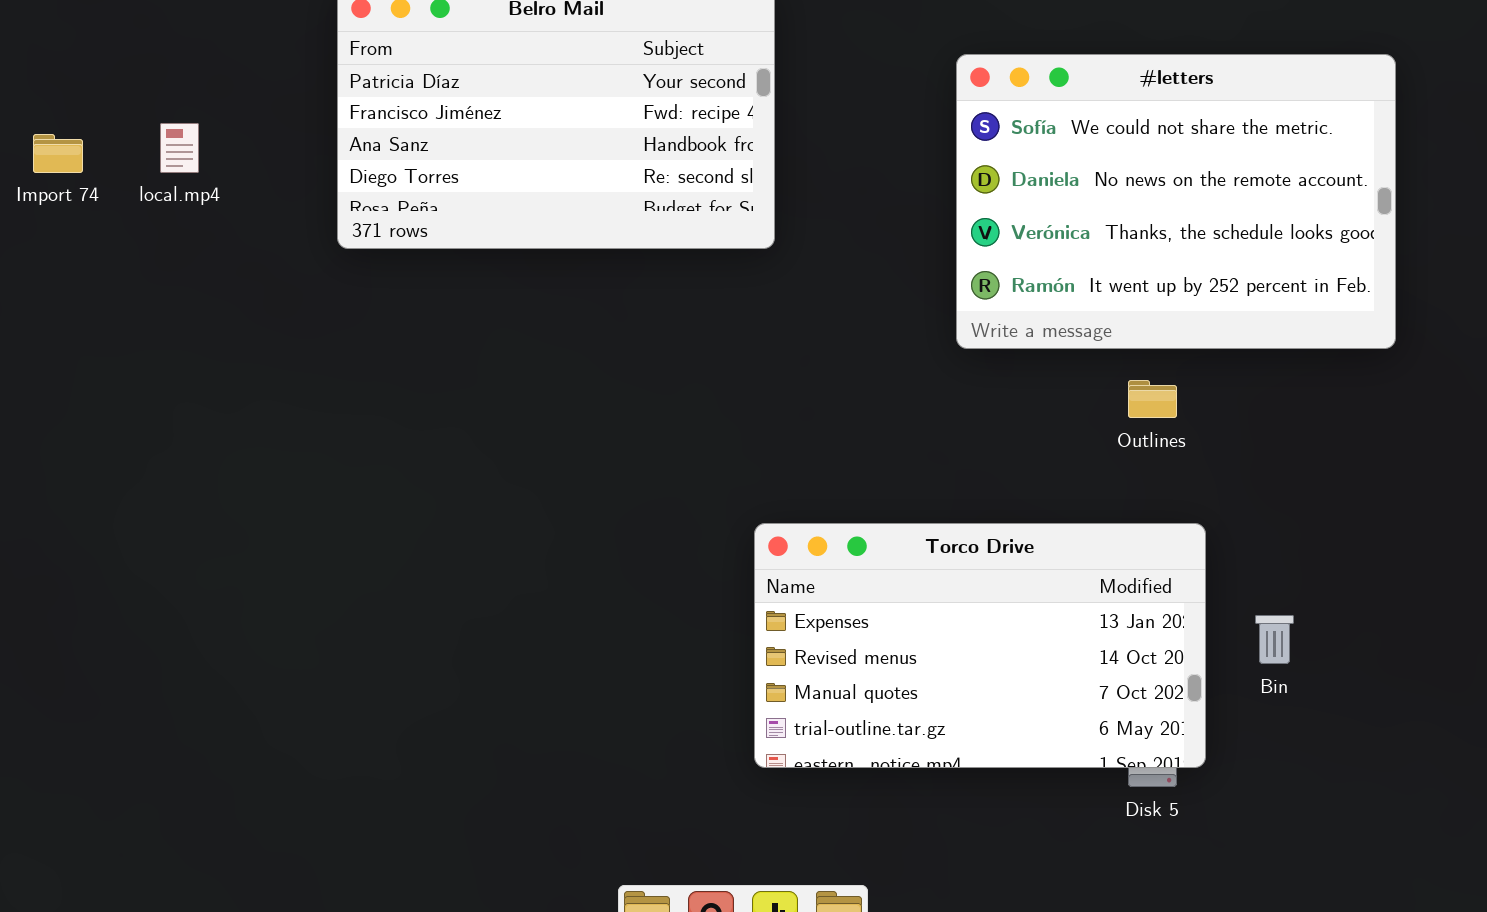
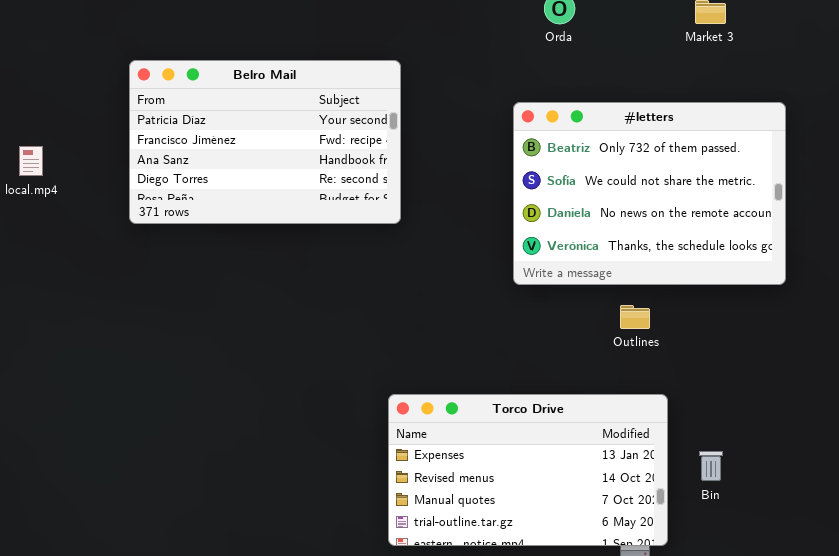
#letters: [956,54,1396,349] -> [513,102,786,285], scrolled up 1 row

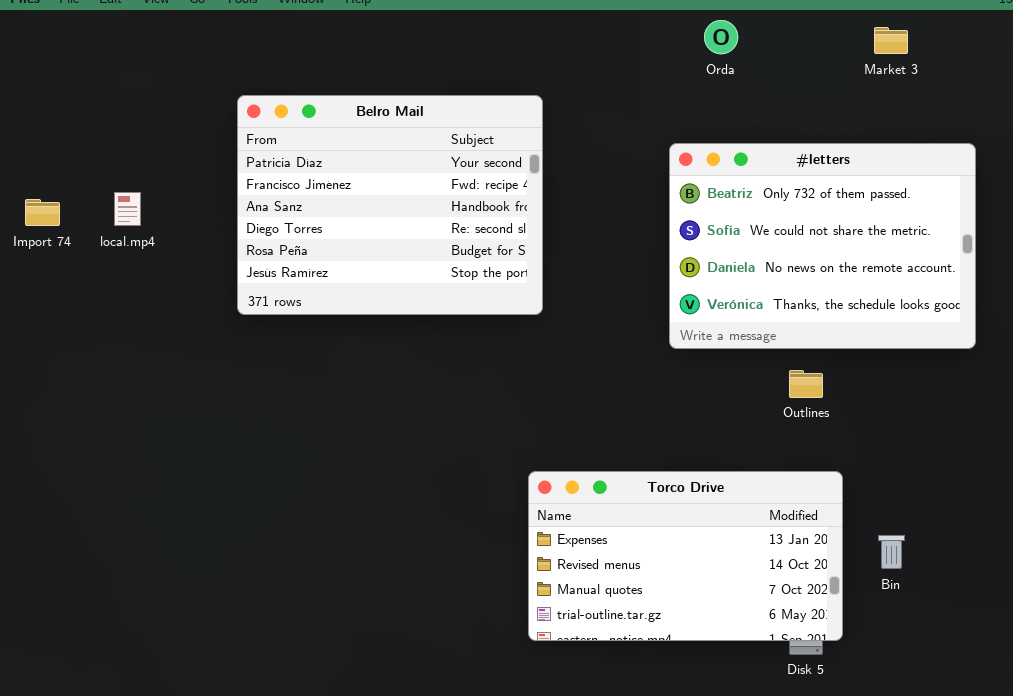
Belro Mail: [129,60,401,224] -> [237,95,543,315], resized

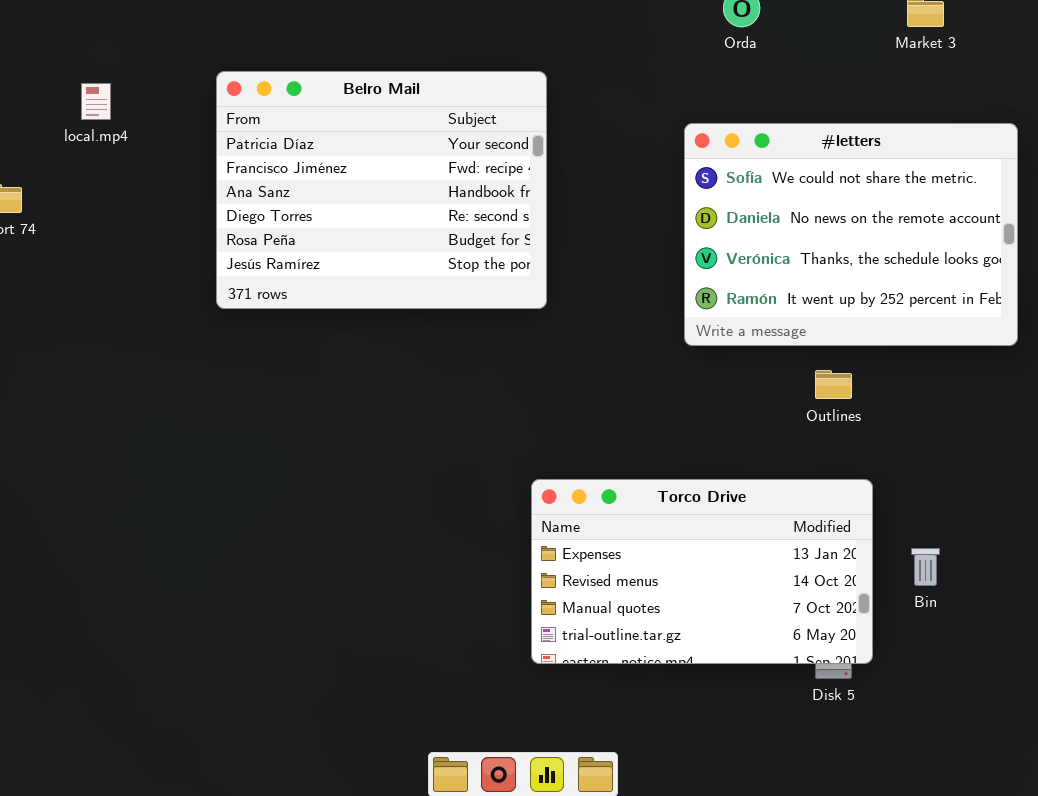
#letters: [669,143,976,349] -> [684,123,1018,346], scrolled down 1 row
local.mp4: [114,192,141,226] -> [81,83,111,120], moved

